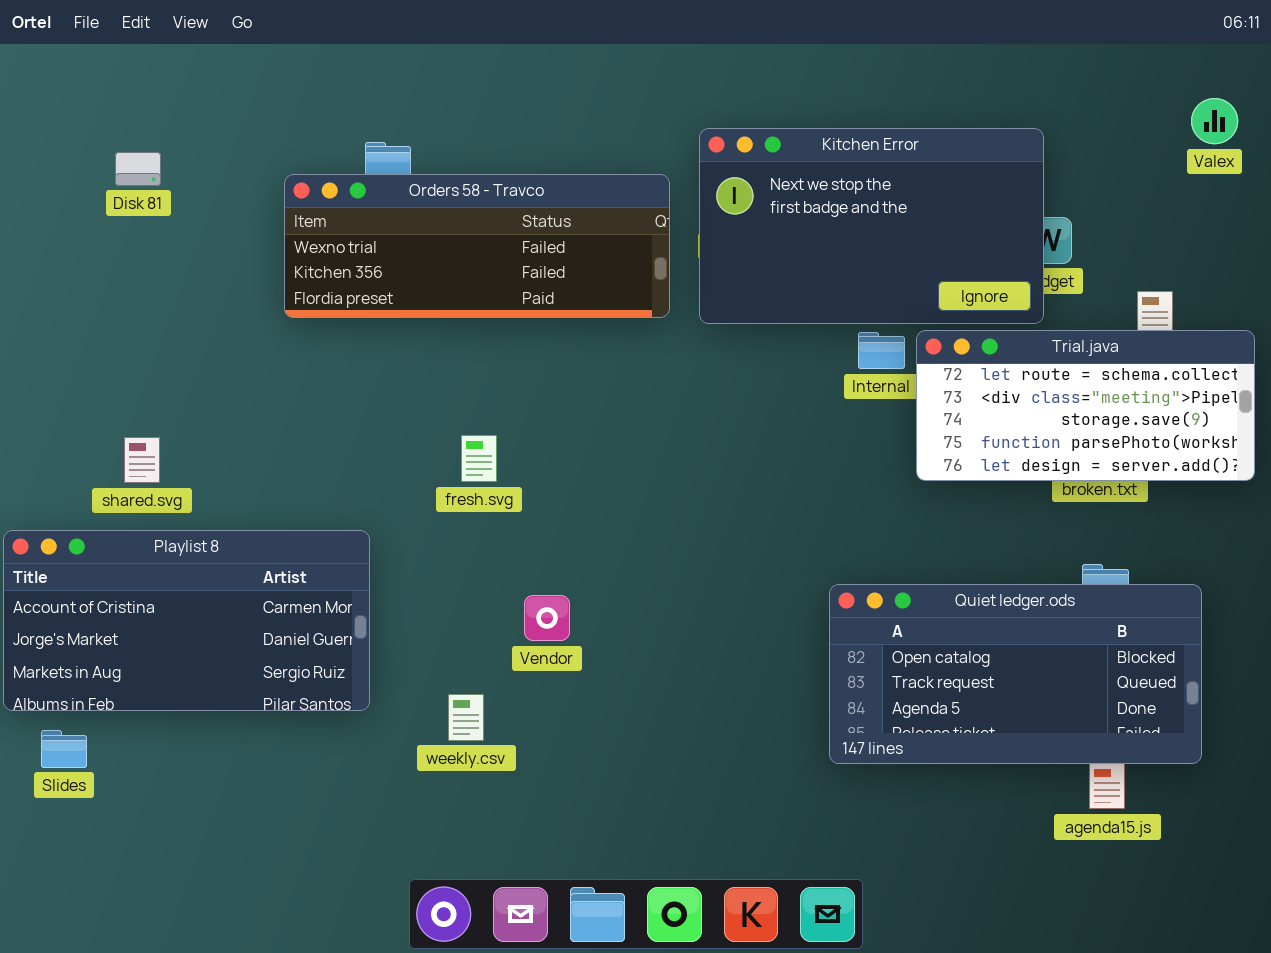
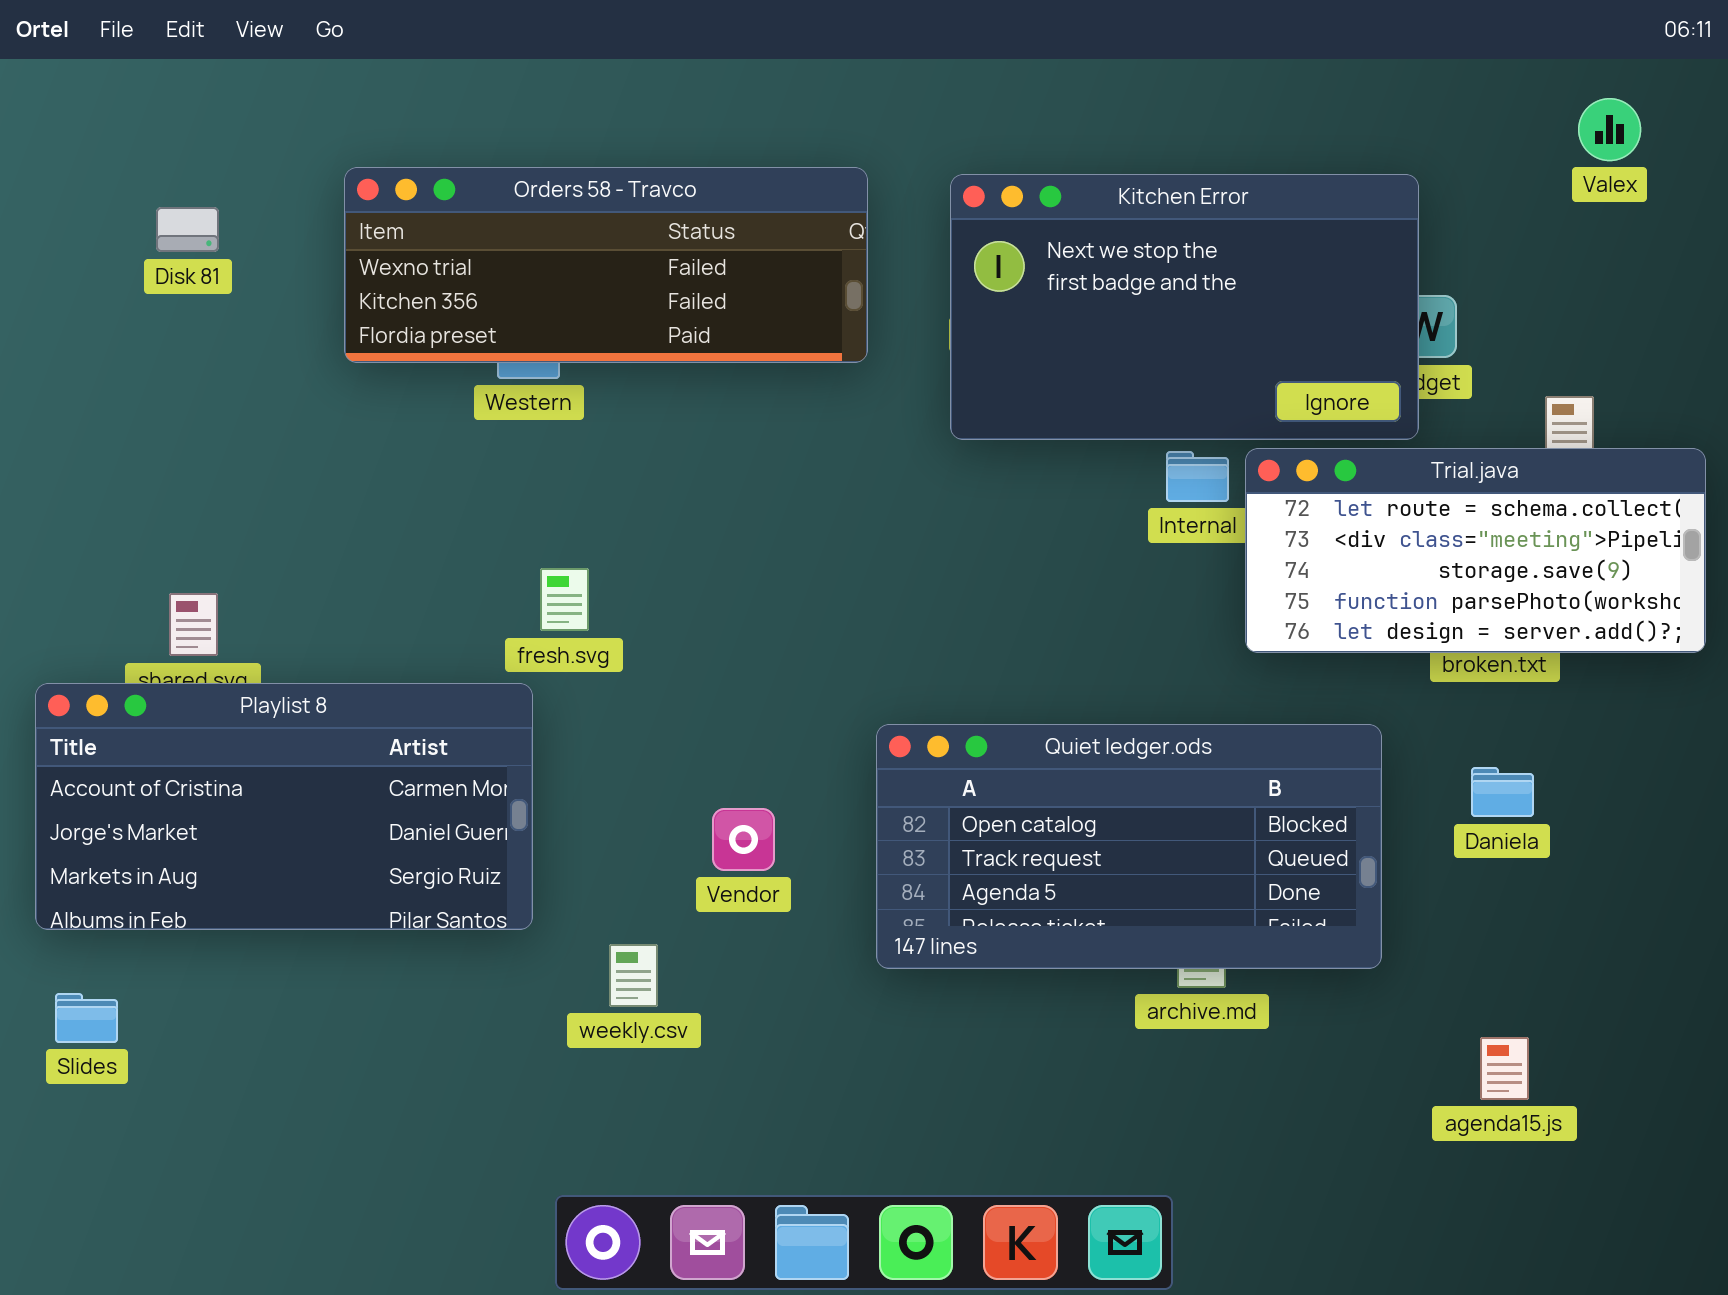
Valex: [1191,98,1238,144] -> [1578,98,1641,161], moved
Orders 58 - Travco: [284,174,670,318] -> [344,167,868,363], moved
fresh.svg: [461,435,497,482] -> [540,568,589,631], moved
Playlist 8: [3,530,370,711] -> [35,683,533,930], moved
Quiet ledger.ods: [829,584,1202,764] -> [876,724,1382,969], moved

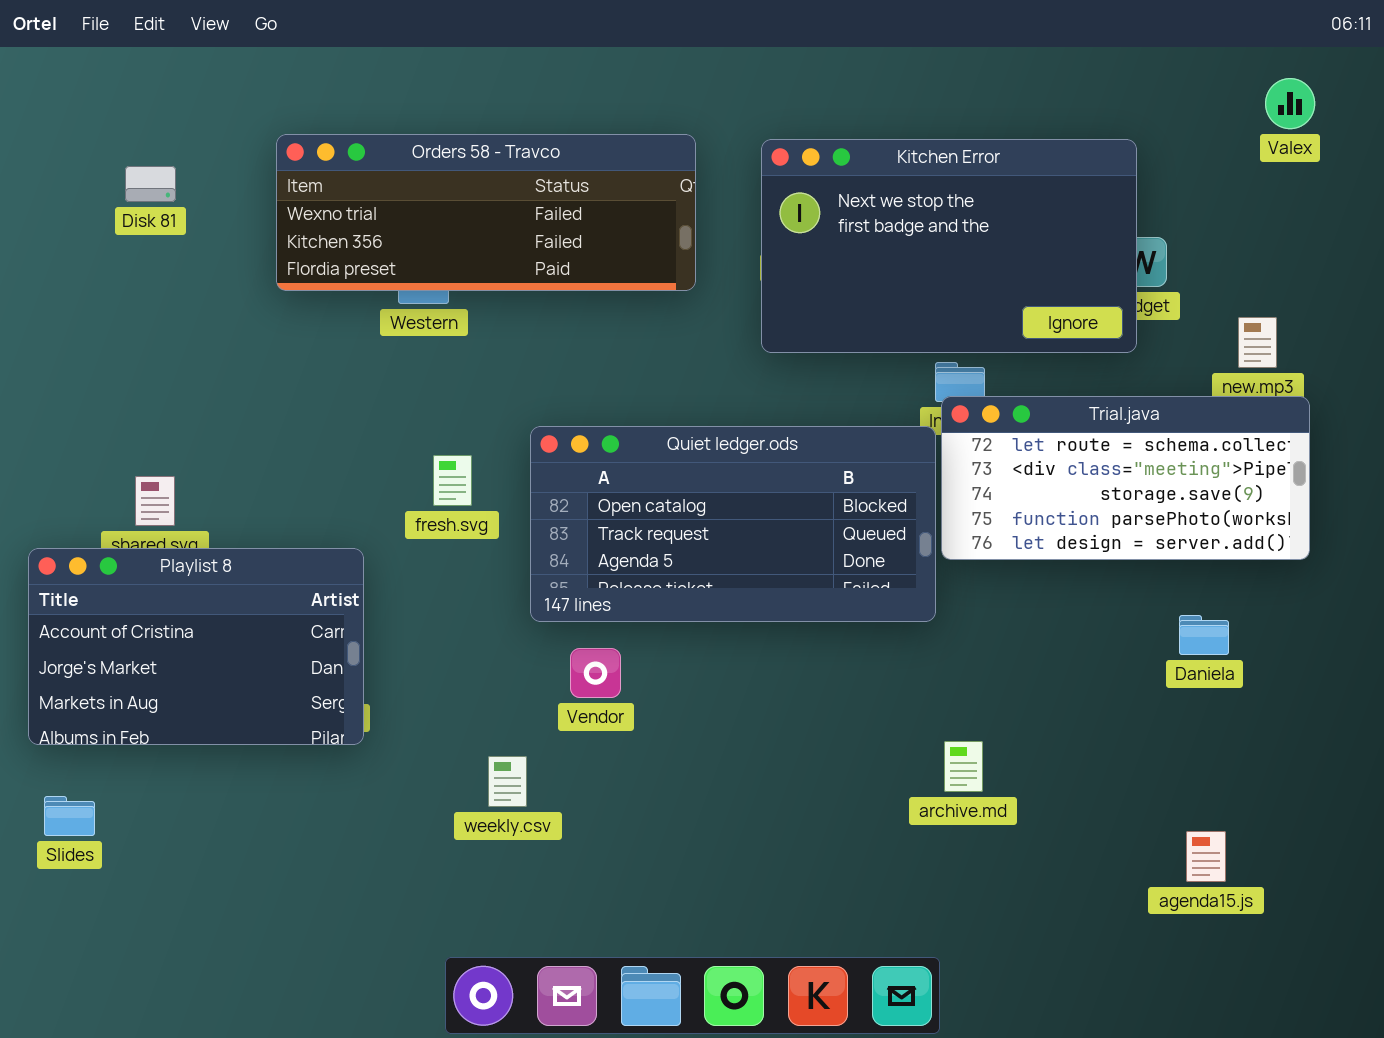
Trial.java: [1245,448,1706,653] -> [941,396,1310,560], moved
Playlist 8: [35,683,533,930] -> [28,548,364,745], resized
Quiet ledger.ods: [876,724,1382,969] -> [530,426,936,622], moved

